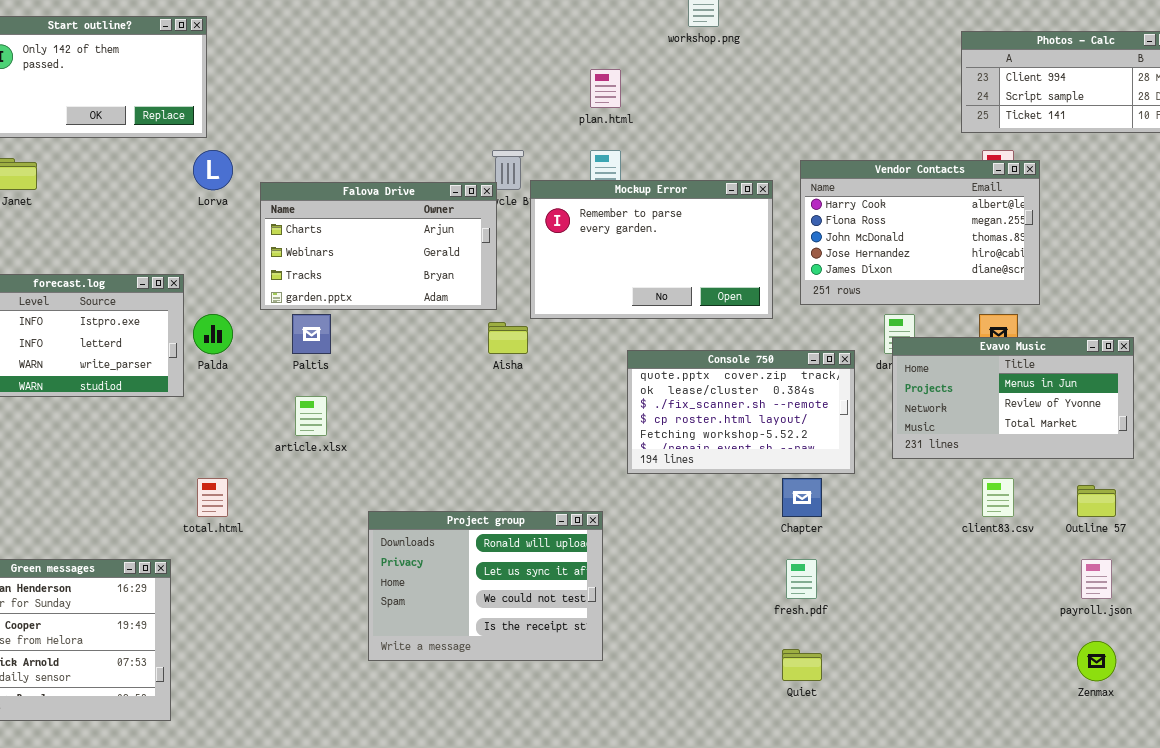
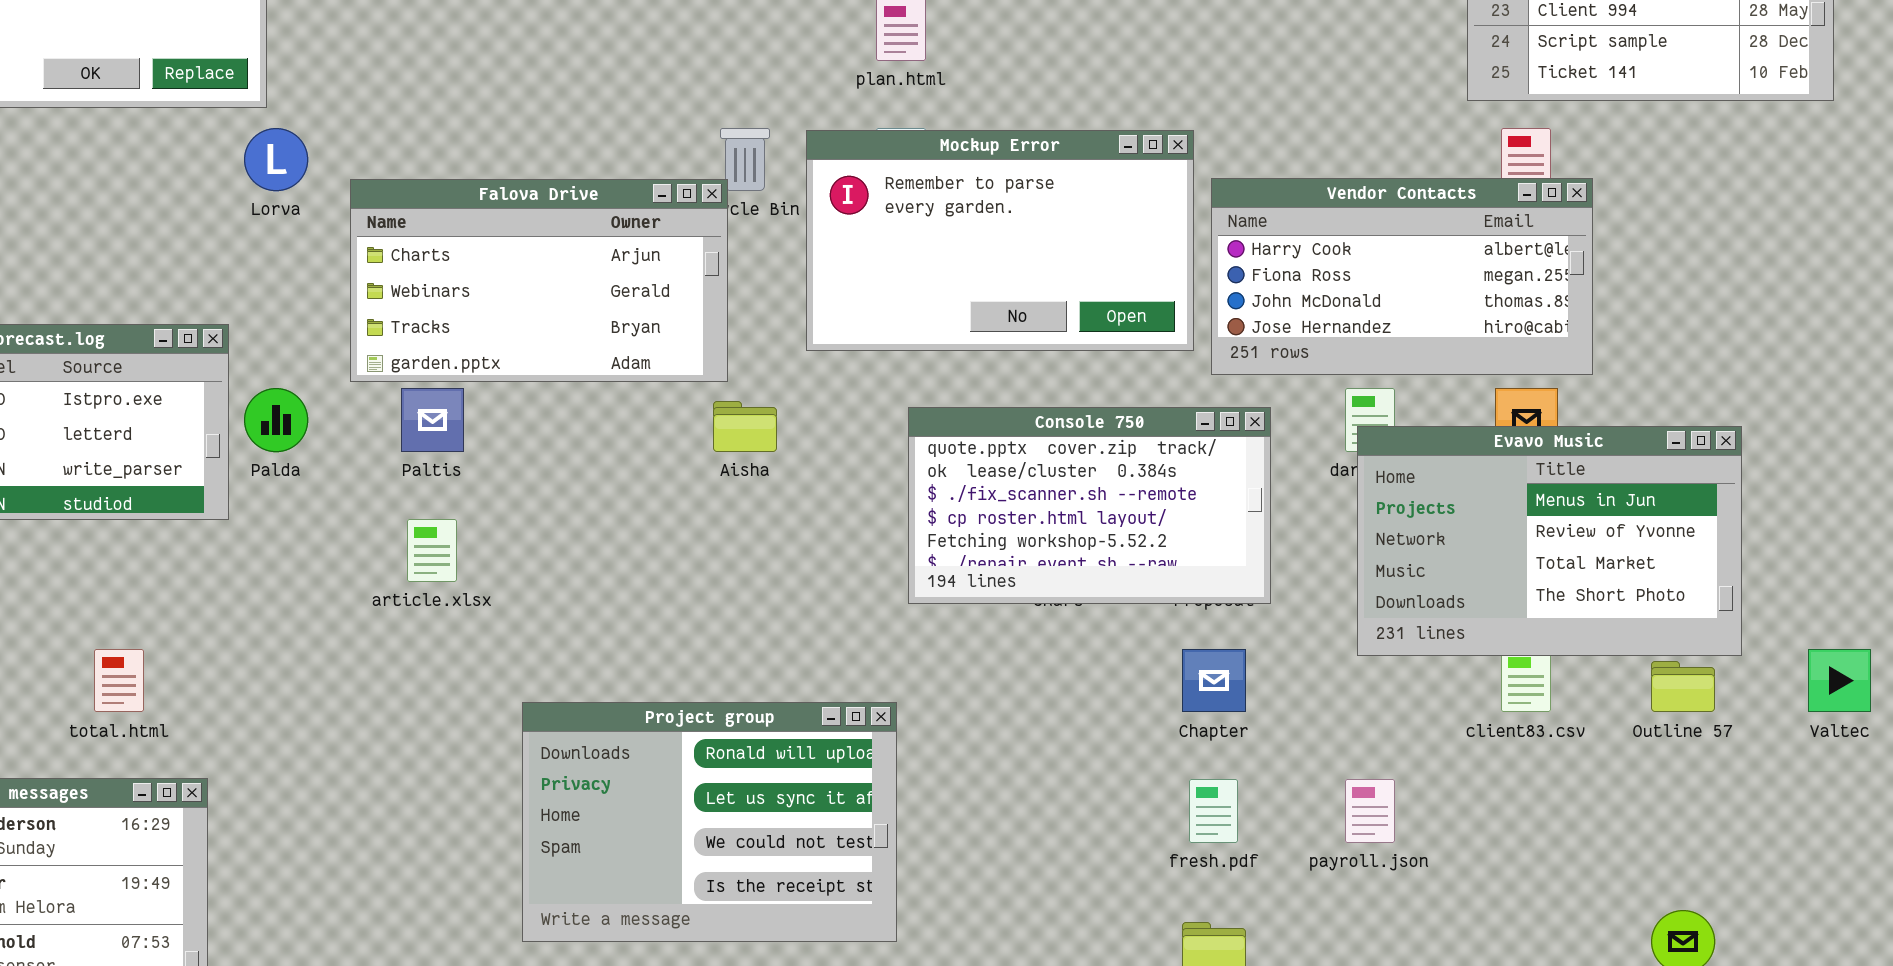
Vendor Contacts: [800,160,1040,305] -> [1211,178,1593,375], resized
Mockup Error: [530,180,773,319] -> [806,130,1194,351], moved
Evavo Music: [892,337,1134,459] -> [1357,426,1742,656], resized
Console 750: [627,350,855,474] -> [908,407,1271,604], moved
total.html: [197,478,228,517] -> [94,649,144,712], moved
payroll.json: [1081,559,1112,599] -> [1345,779,1395,843], moved

